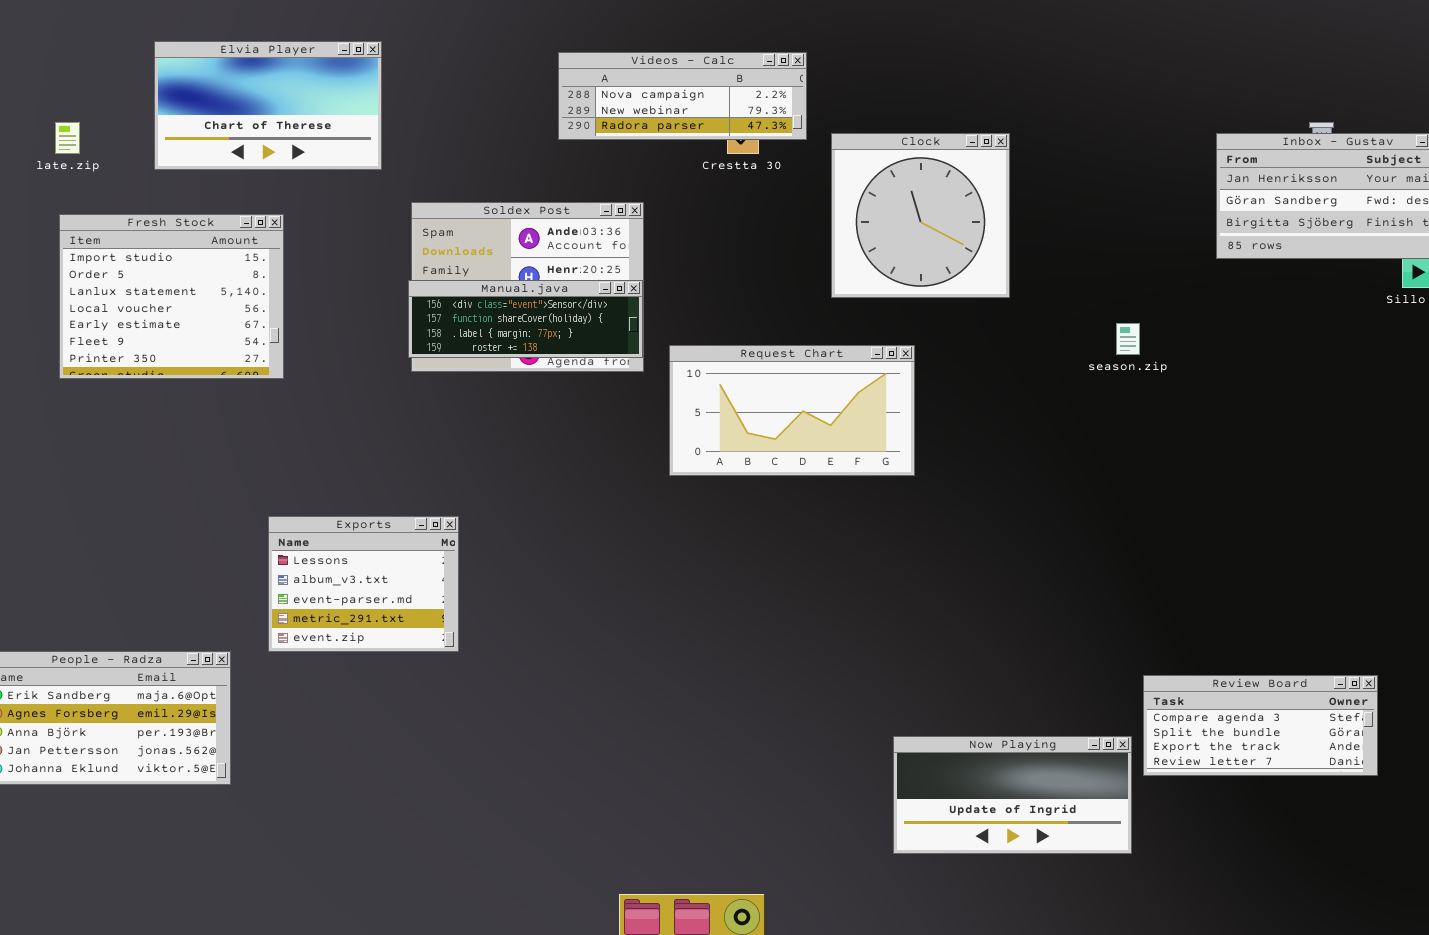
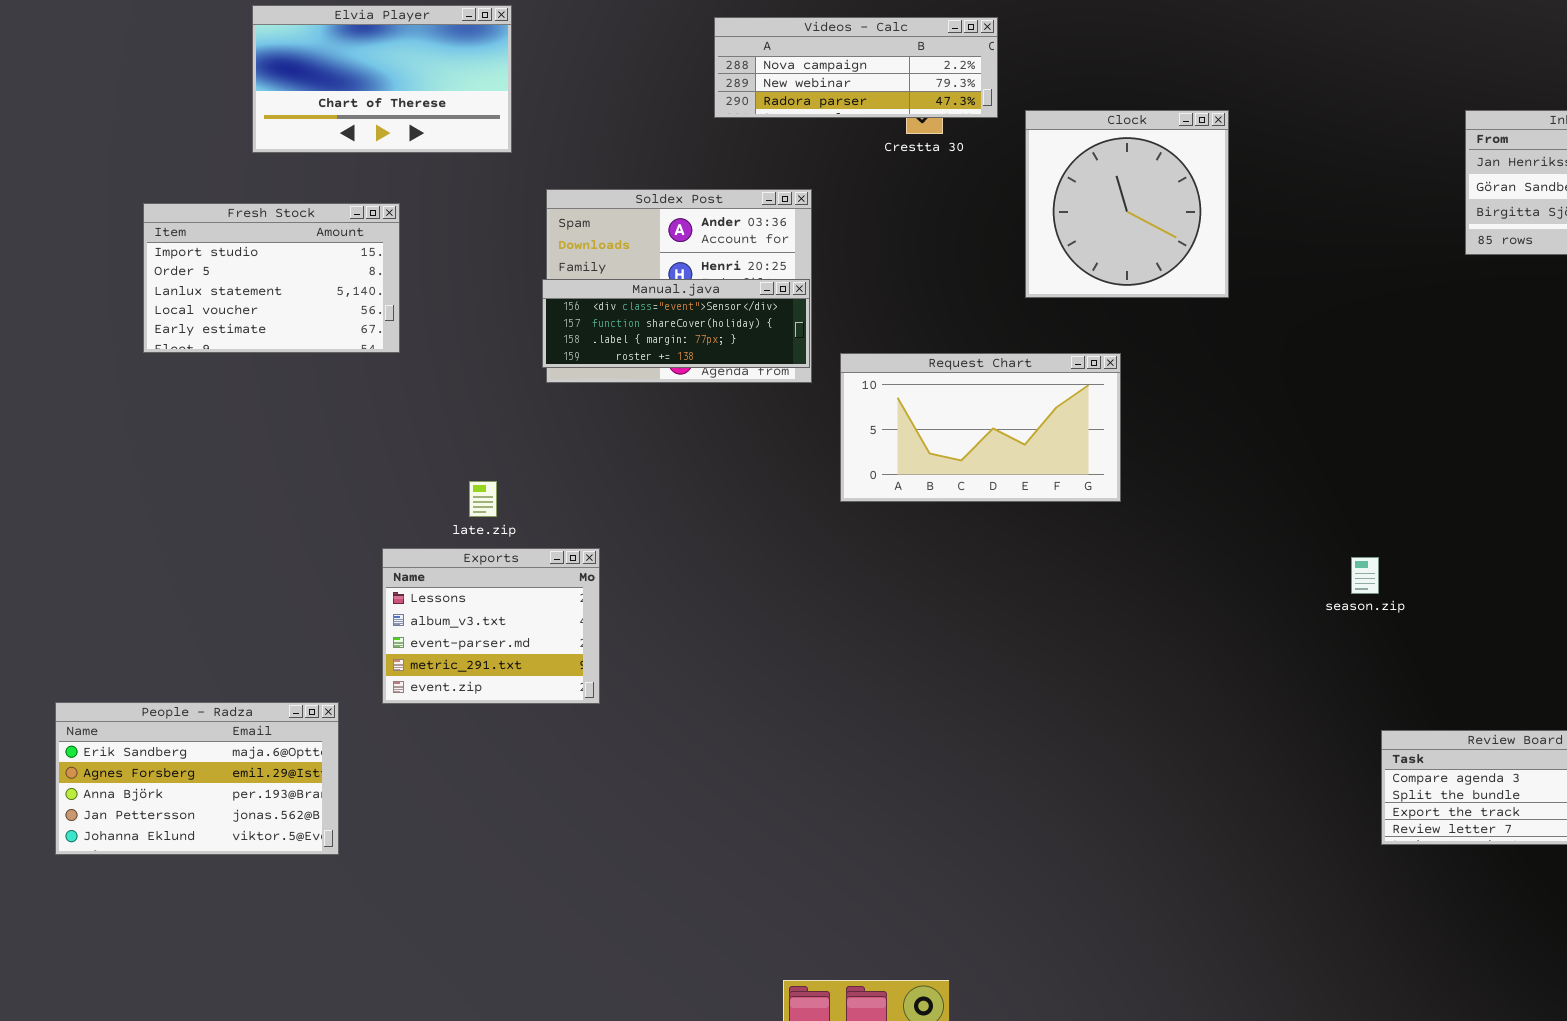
late.zip: [55,122,80,154] -> [469,481,497,517], moved
Fresh Stock: [59,214,284,379] -> [143,203,400,353], resized
season.zip: [1116,323,1140,355] -> [1351,557,1379,594], moved
Now Playing: [893,736,1132,854] -> none, closed

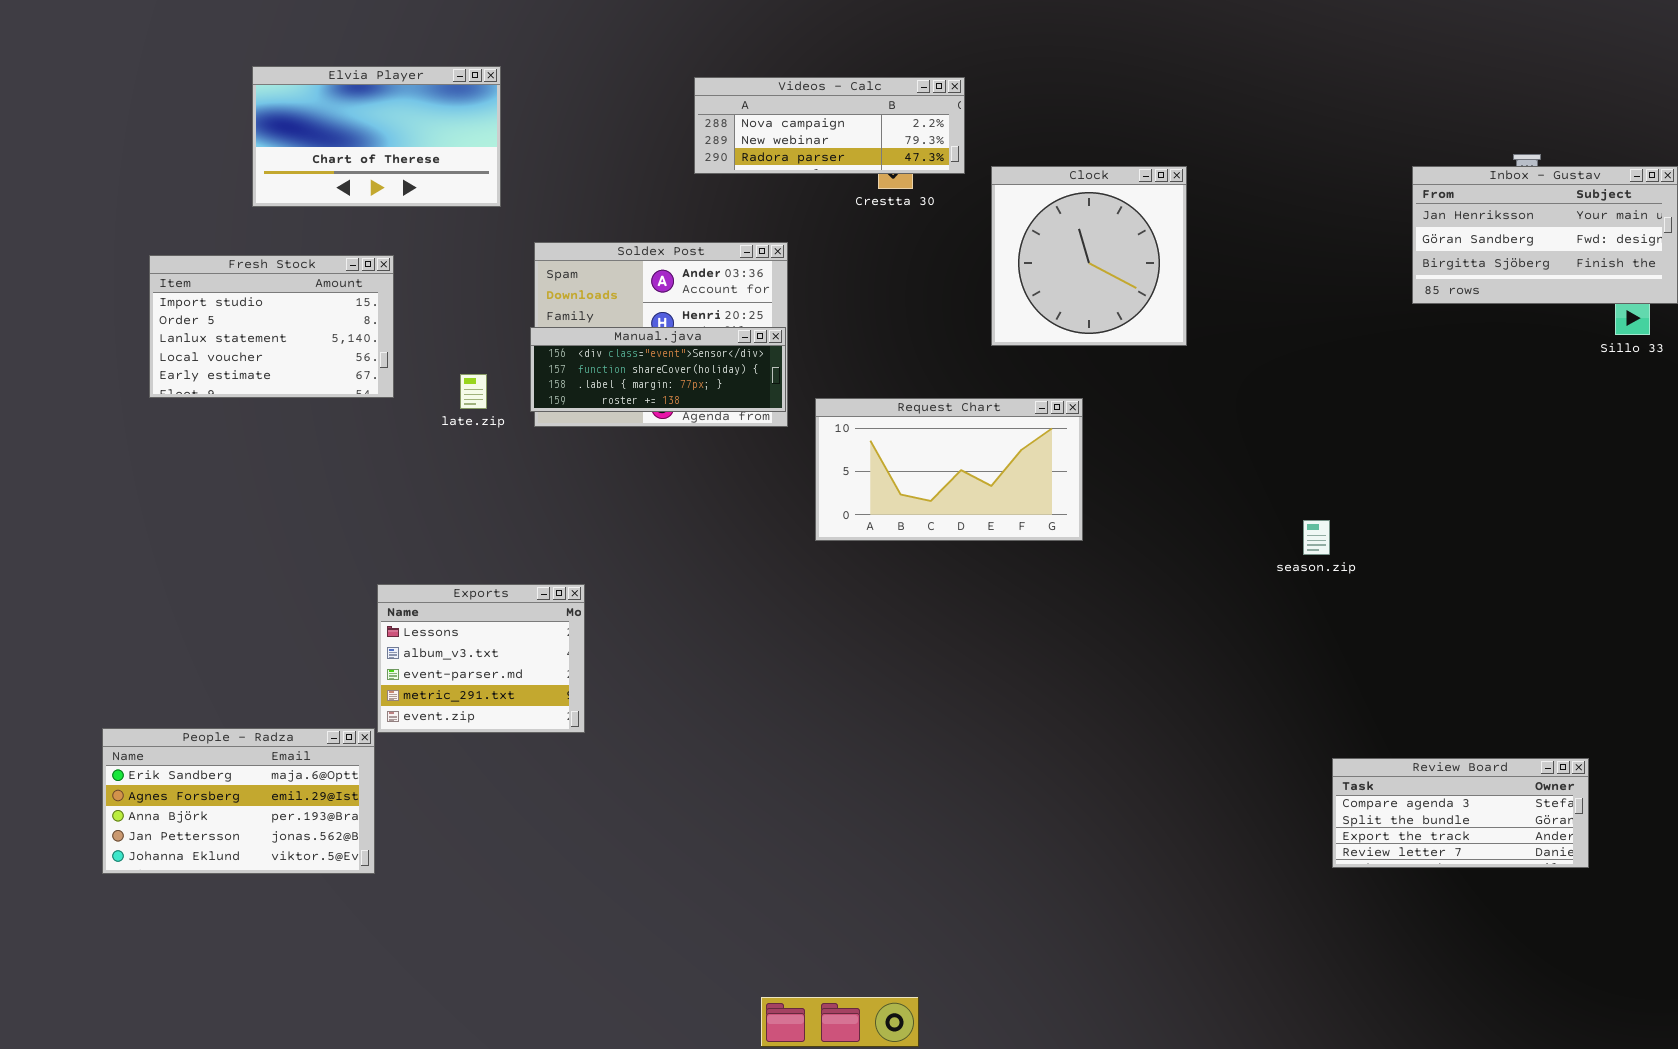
late.zip: [469,481,497,517] -> [460,374,487,409], moved
season.zip: [1351,557,1379,594] -> [1303,520,1330,555], moved
People - Radza: [55,702,339,855] -> [102,728,375,874], moved

